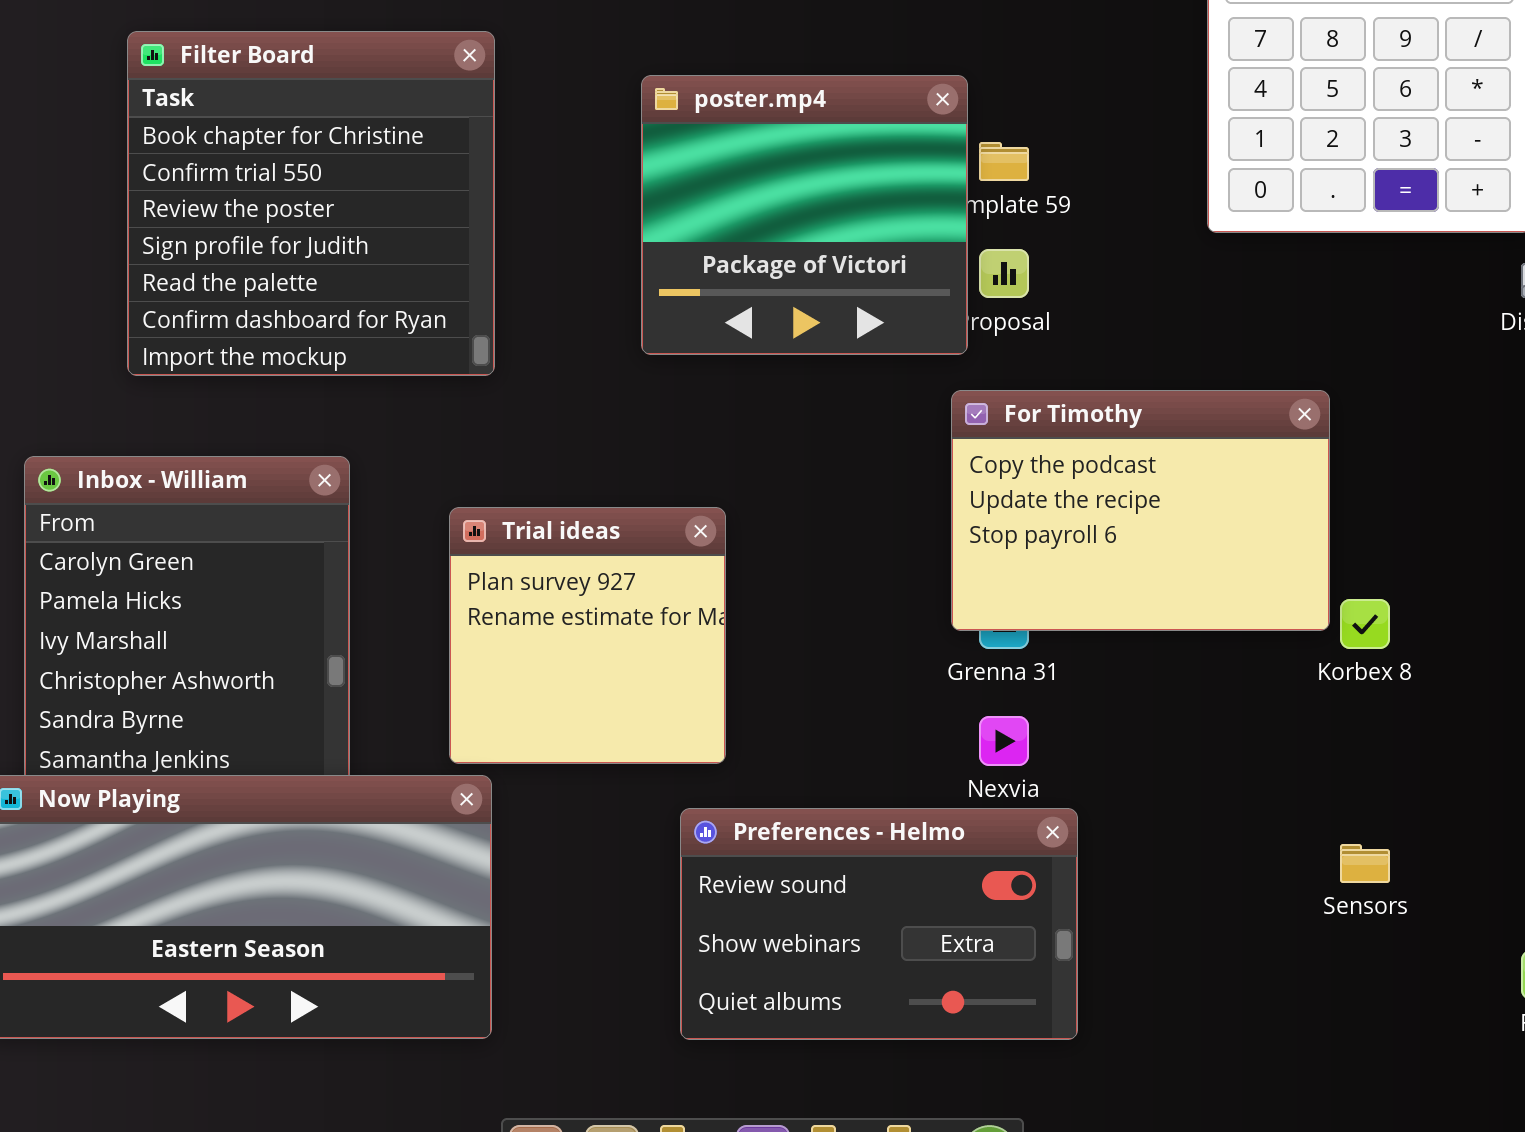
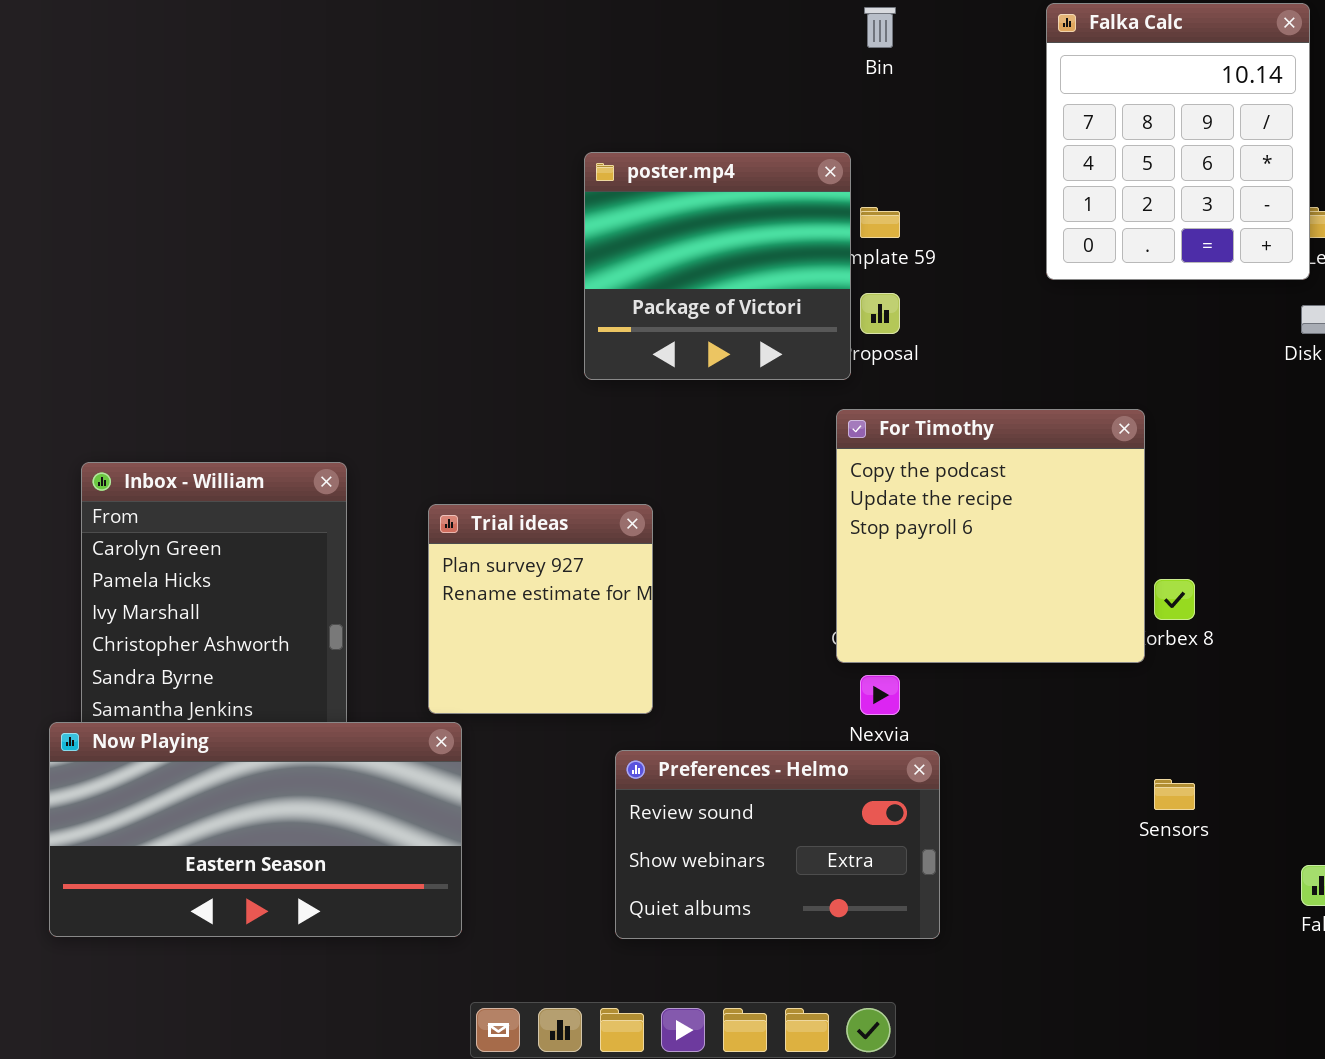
Filter Board: [127,31,495,376] -> none, closed
For Timothy: [951,390,1330,631] -> [836,409,1145,663], resized

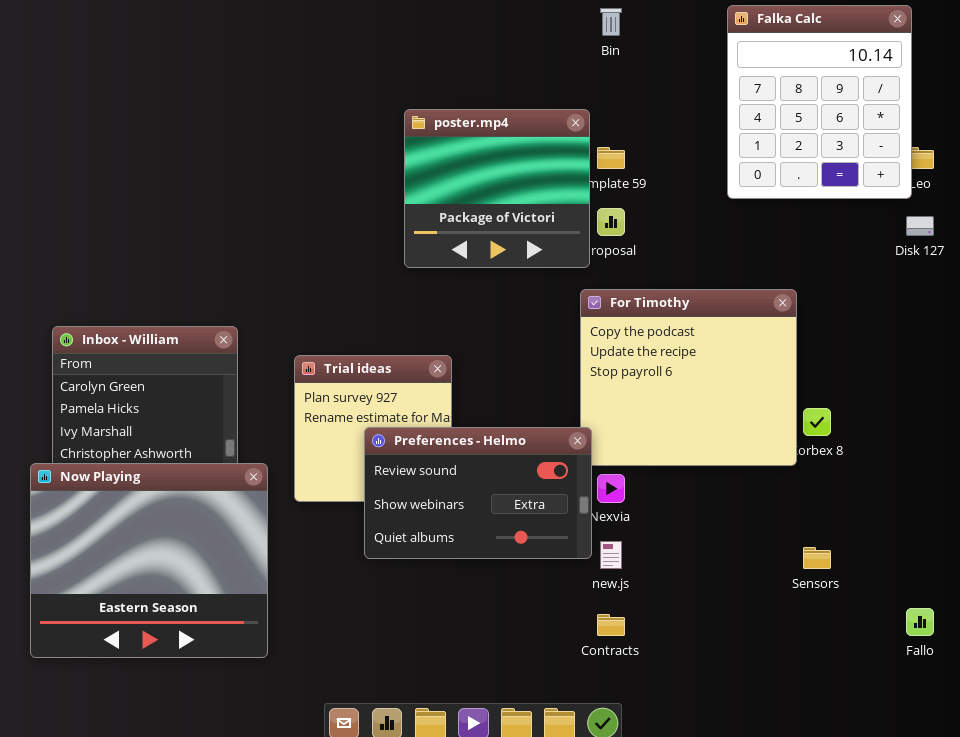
Now Playing: [49,722,462,937] -> [30,463,268,658], resized
Preferences - Helmo: [615,750,940,939] -> [364,427,592,559], moved

